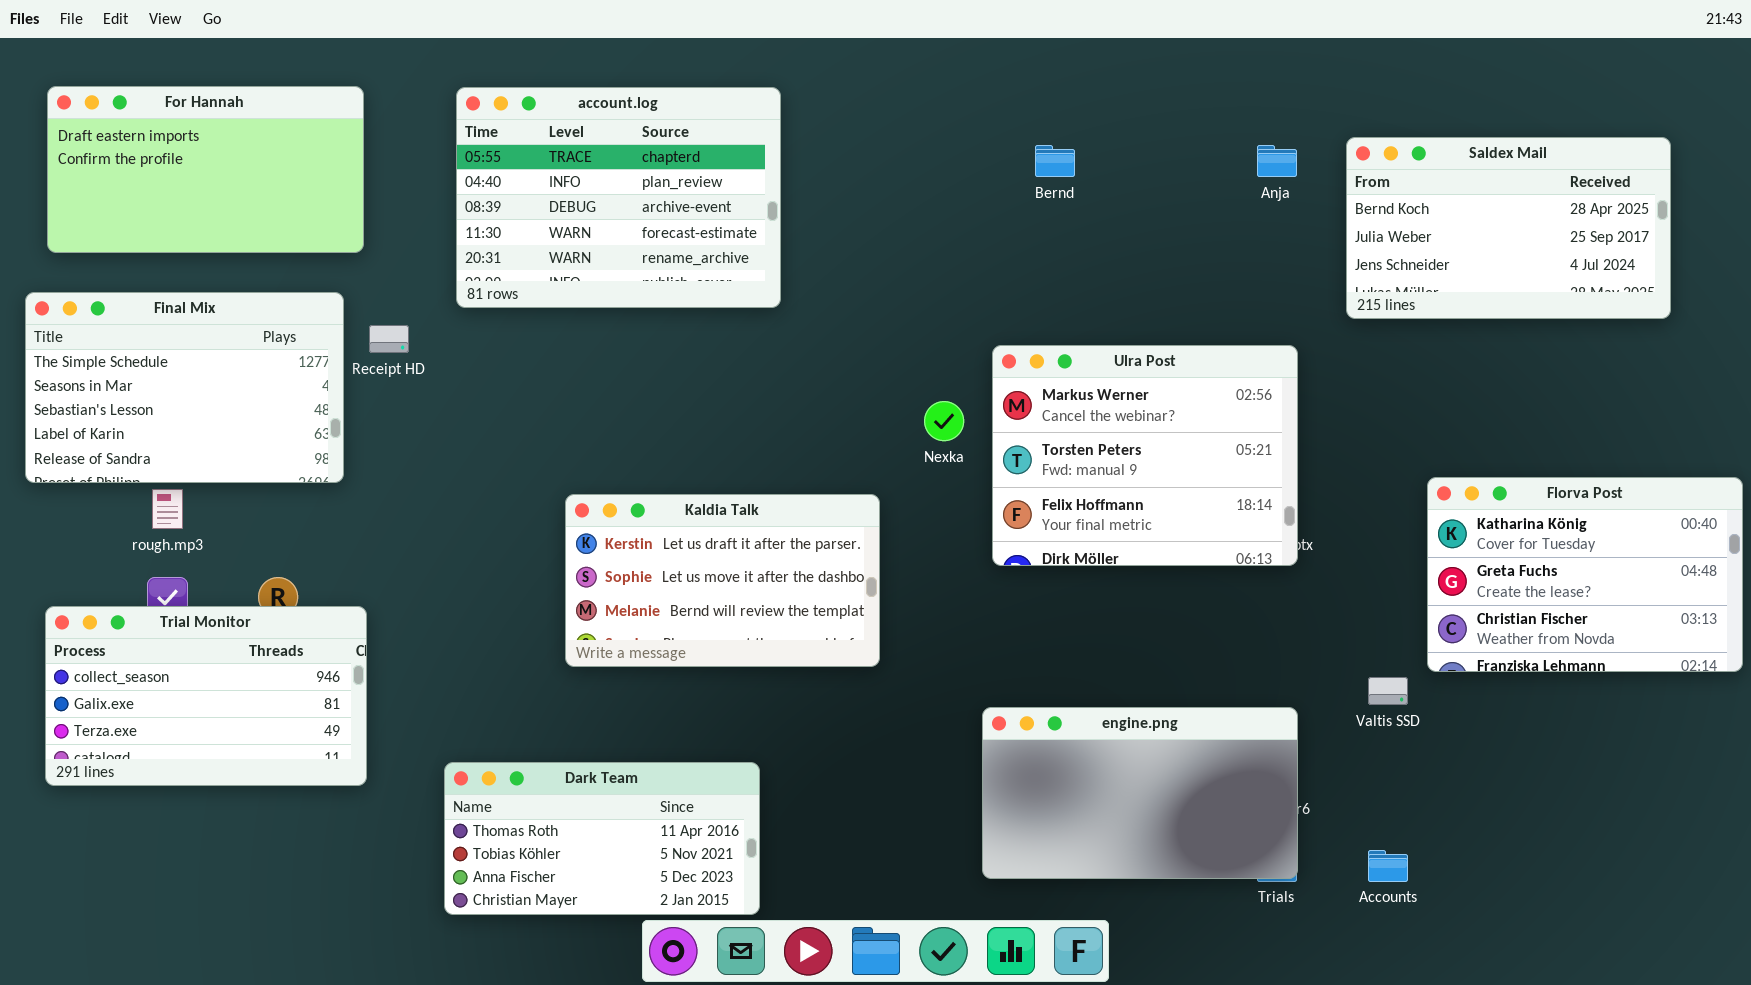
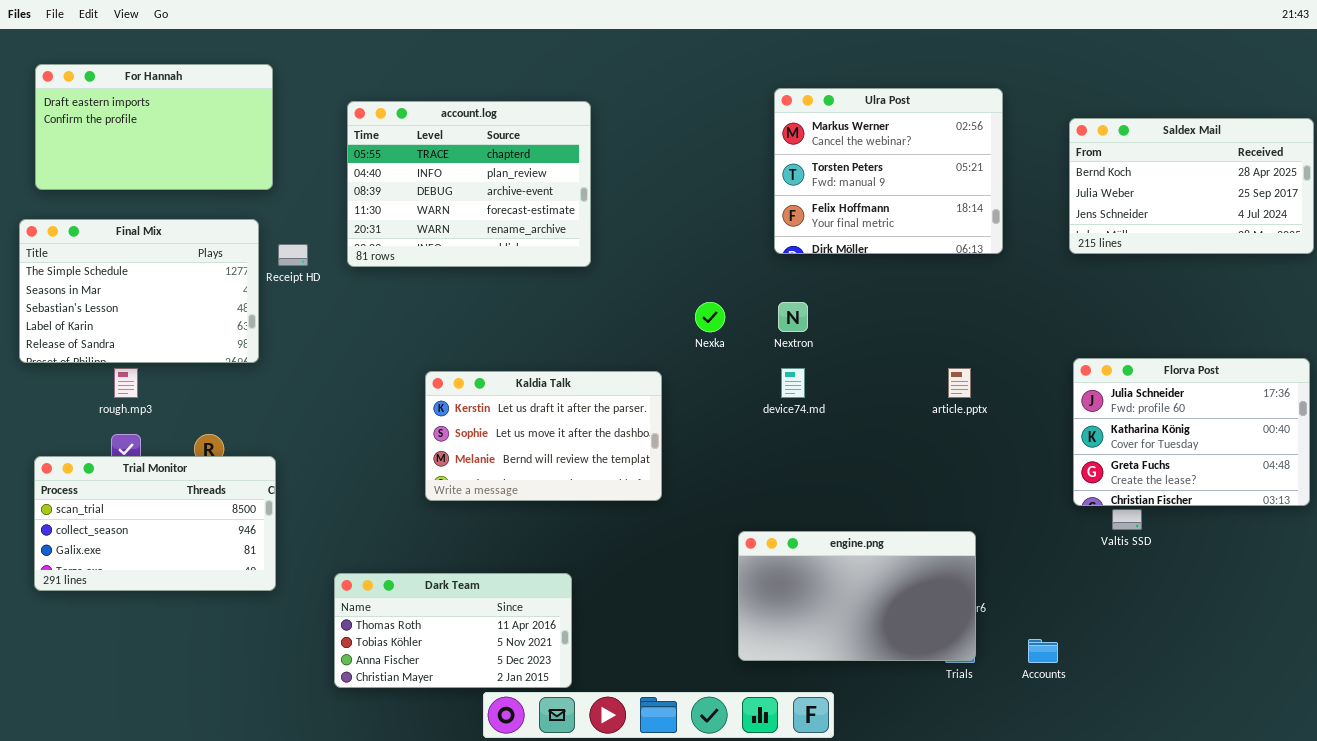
account.log: [456,87,781,308] -> [347,101,591,267], moved
Saldex Mail: [1346,137,1671,319] -> [1069,118,1314,254], moved
Ulra Post: [992,345,1298,566] -> [774,88,1003,254], moved
Florva Post: [1427,477,1743,672] -> [1073,358,1310,506], scrolled up 1 row
Trial Monitor: [45,606,367,786] -> [34,456,276,591], scrolled up 1 row
Valtis SSD: [1368,677,1408,705] -> [1112,509,1142,530], moved

